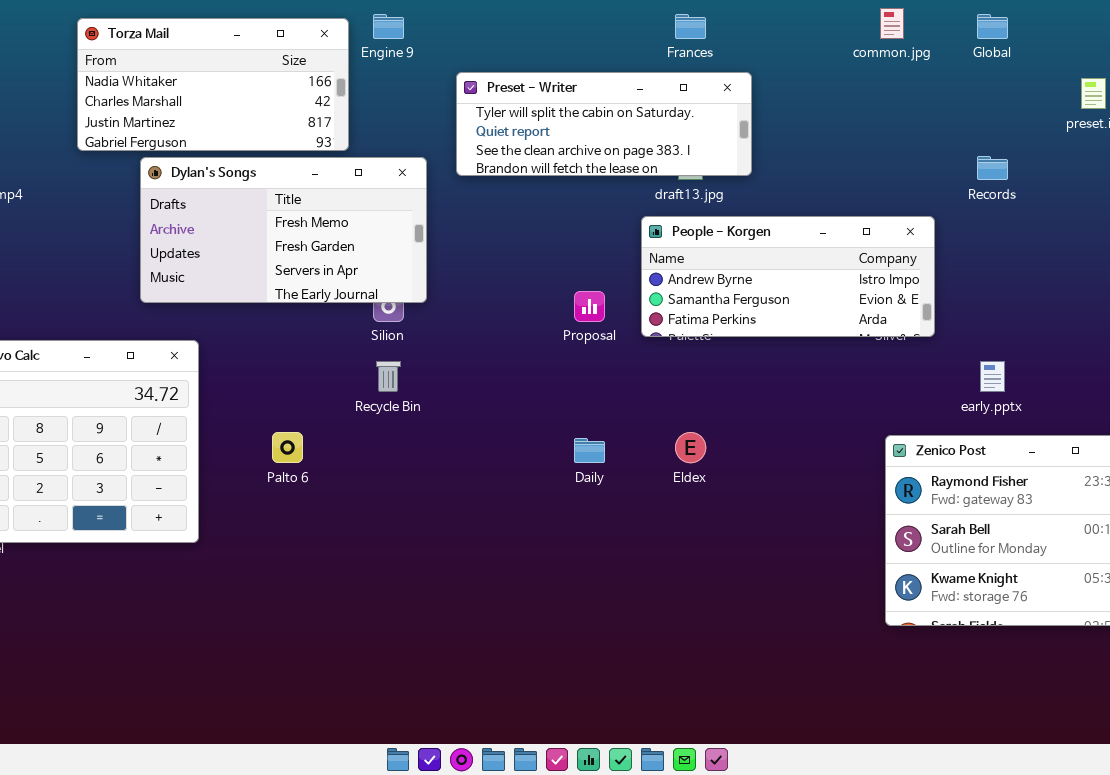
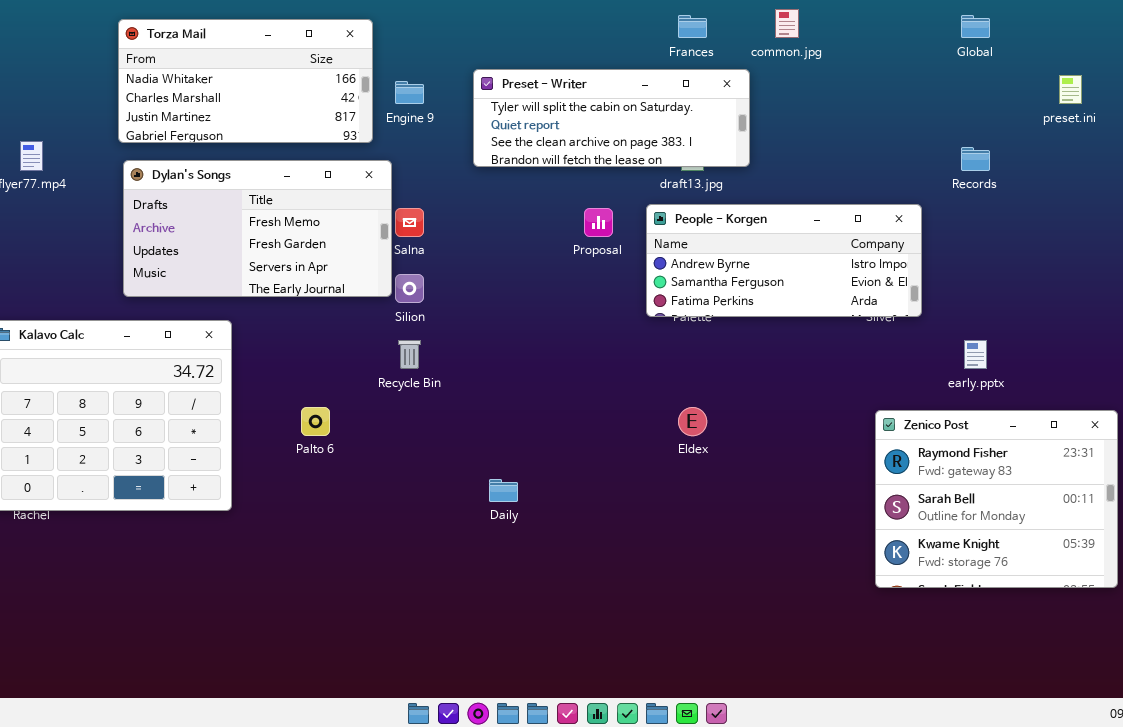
common.jpg: [880,8,904,39] -> [775,9,799,38], moved
Engine 9: [373,14,404,39] -> [395,81,424,104], moved
Dylan's Songs: [140,157,427,303] -> [123,160,392,297], moved
Proposal: [574,291,605,322] -> [584,208,613,237], moved
Daily: [574,438,605,463] -> [489,479,518,502], moved

